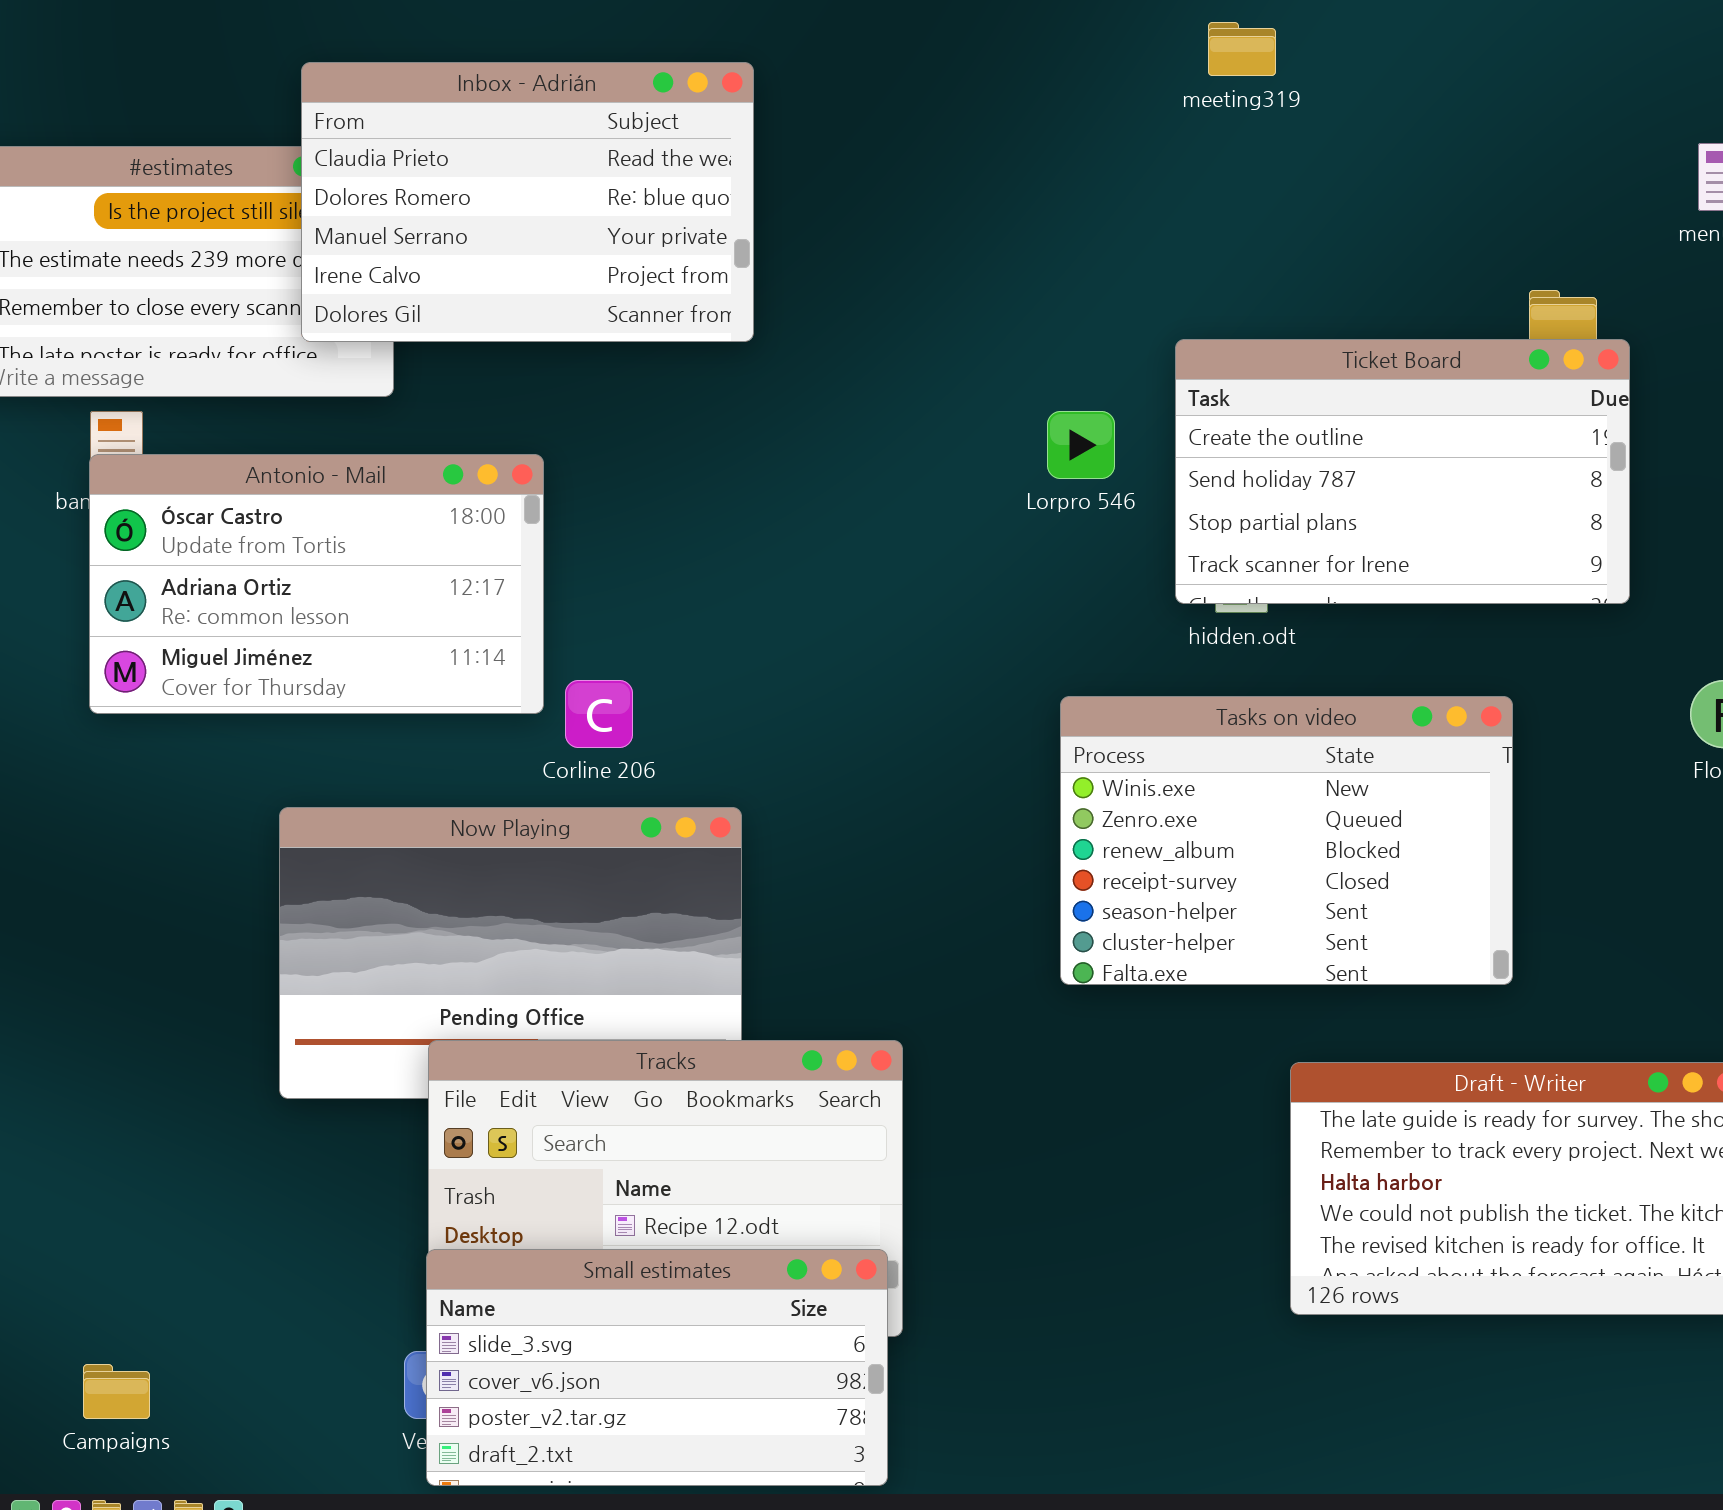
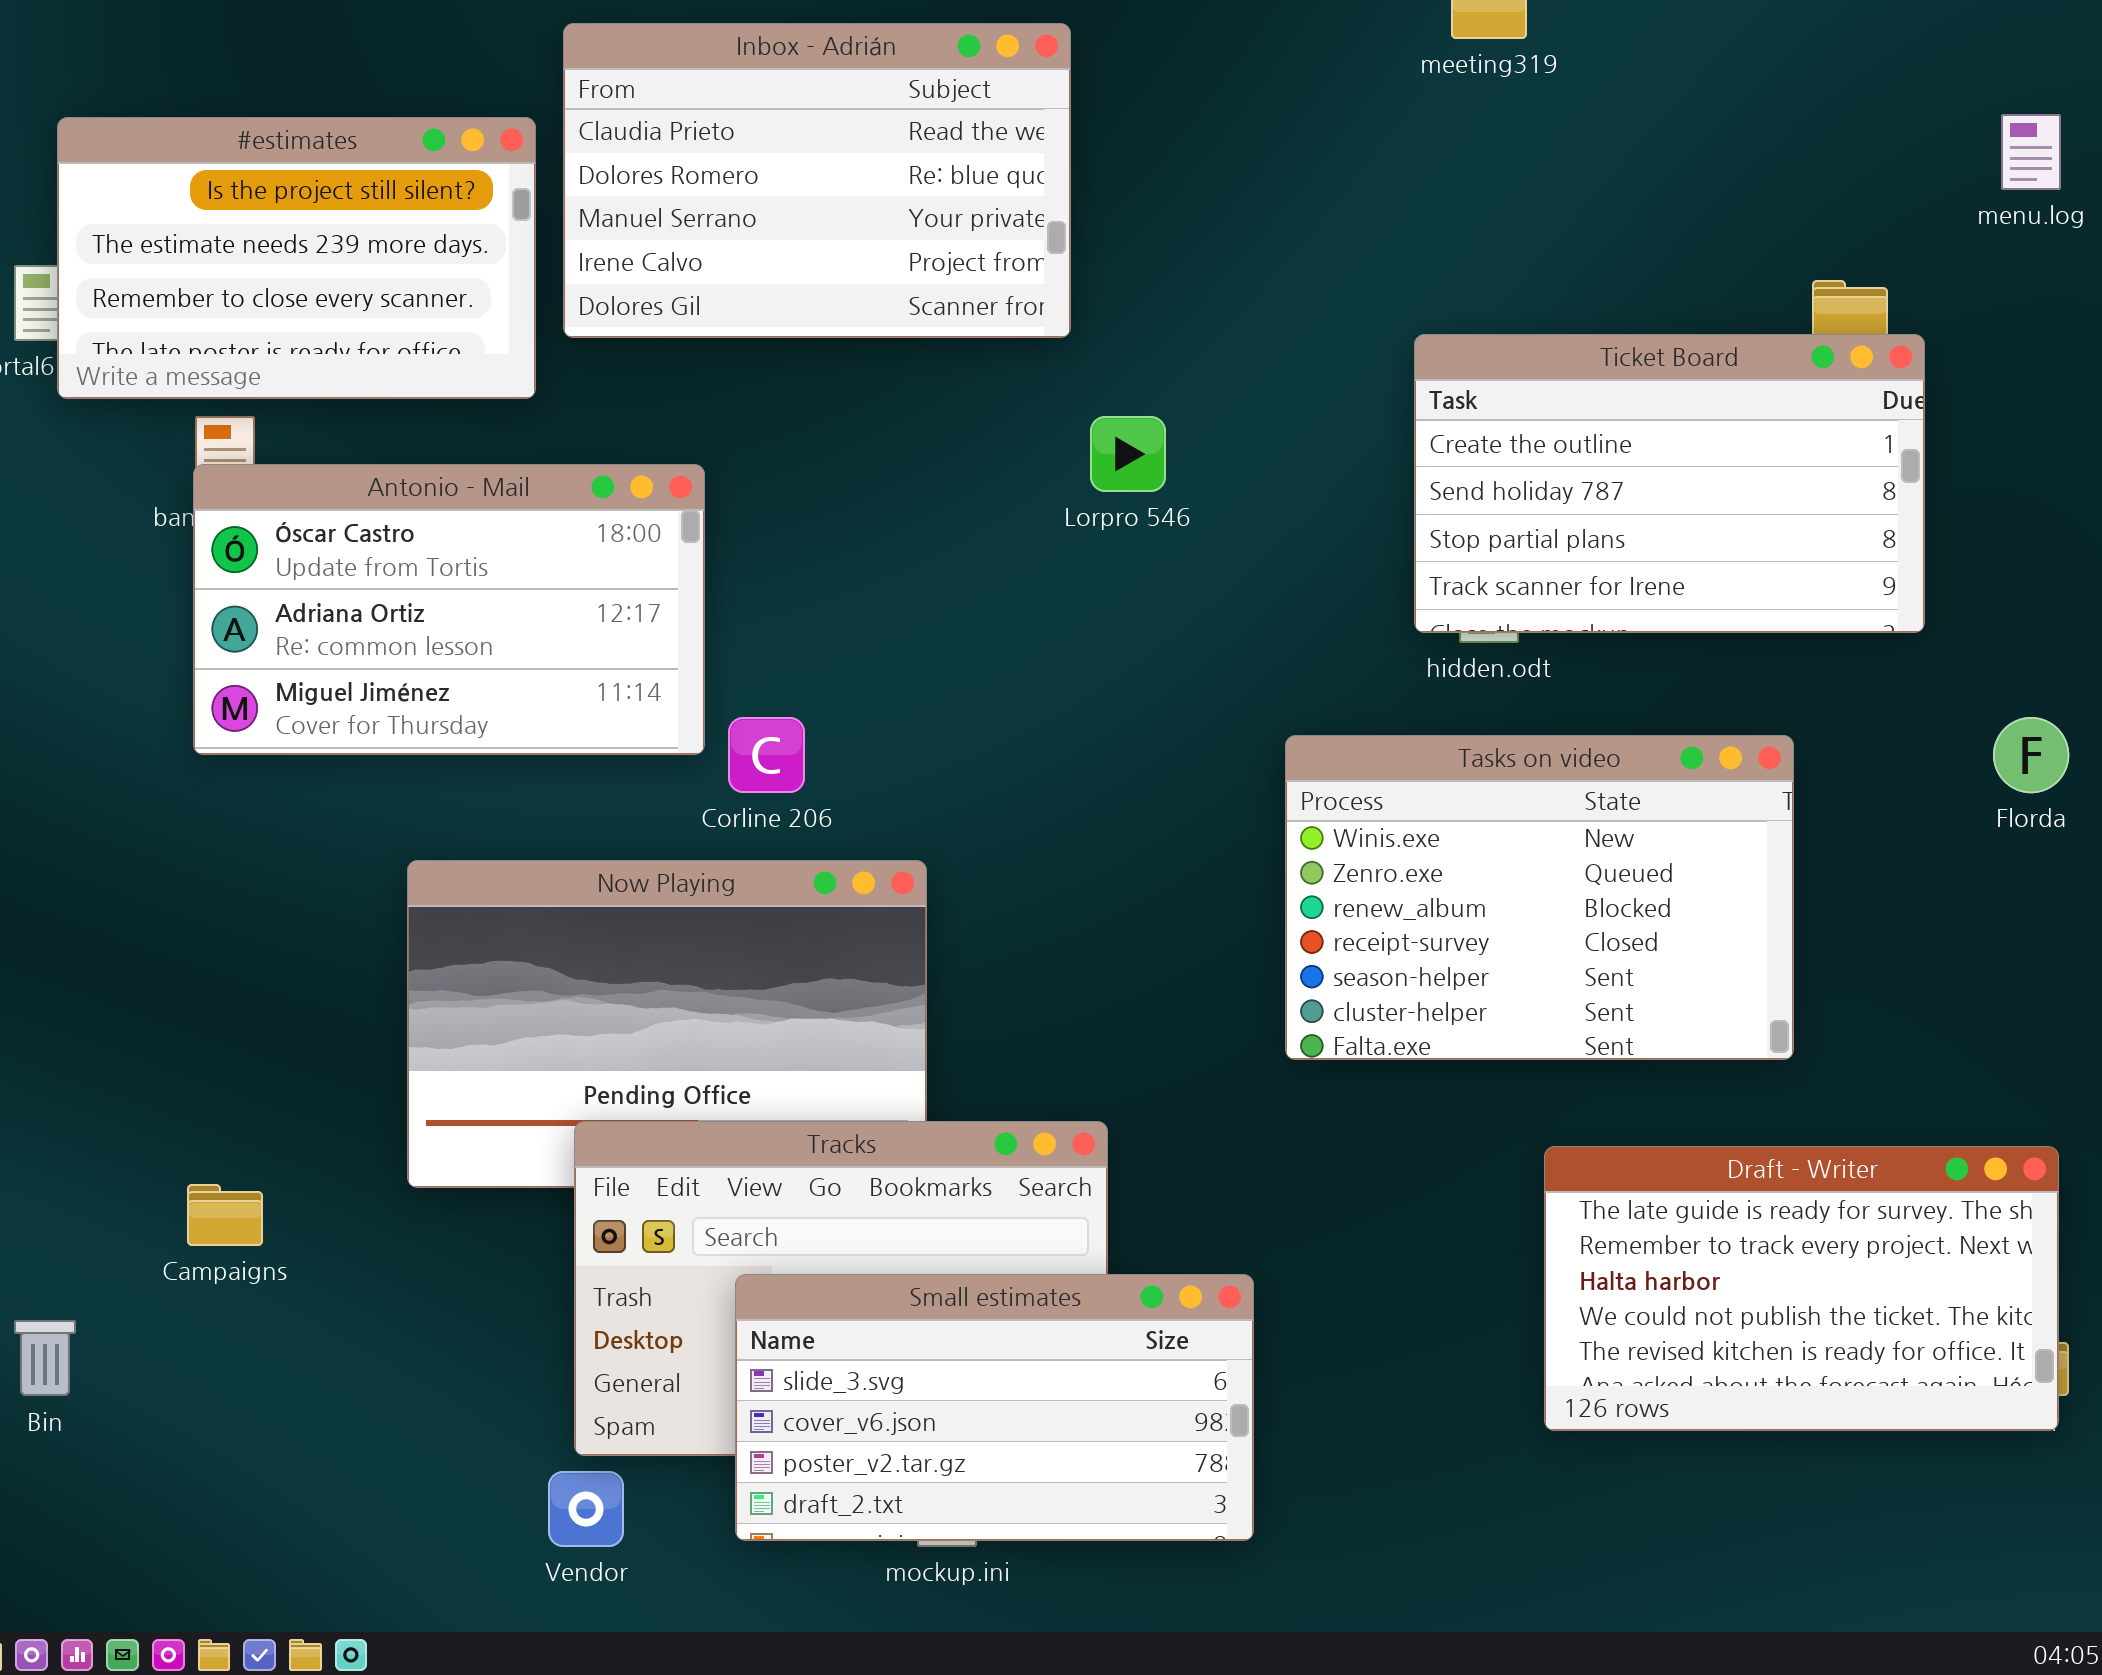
Inbox - Adrián: [301,62,754,342] -> [563,23,1071,338], moved
Lorpro 546: [1047,411,1115,479] -> [1090,416,1166,492], moved
Small estimates: [426,1249,888,1486] -> [735,1274,1254,1541], moved
Campaigns: [83,1364,150,1419] -> [187,1184,263,1246], moved

